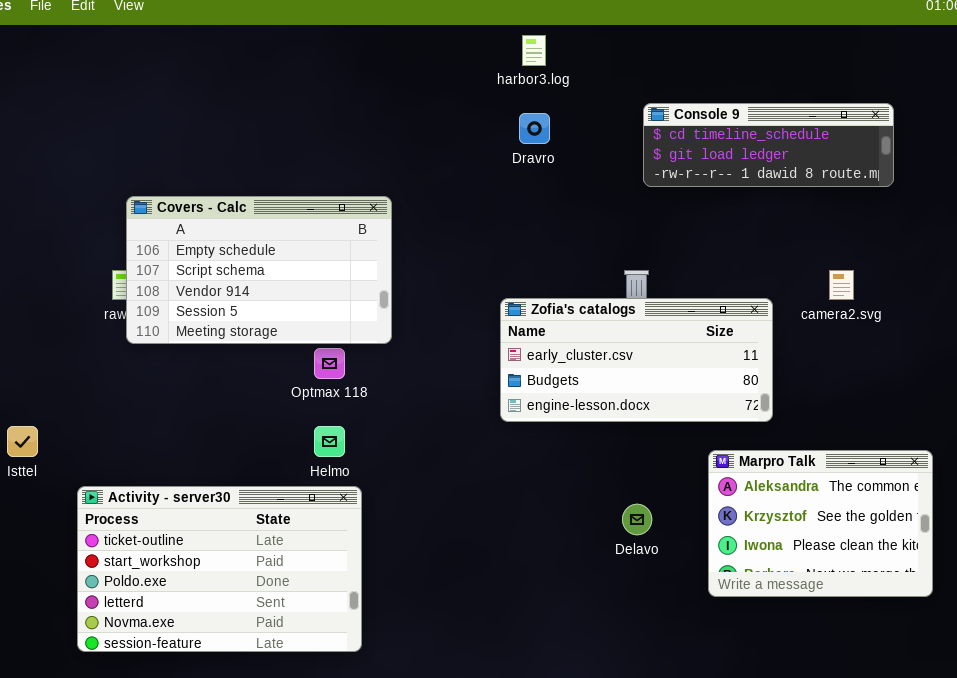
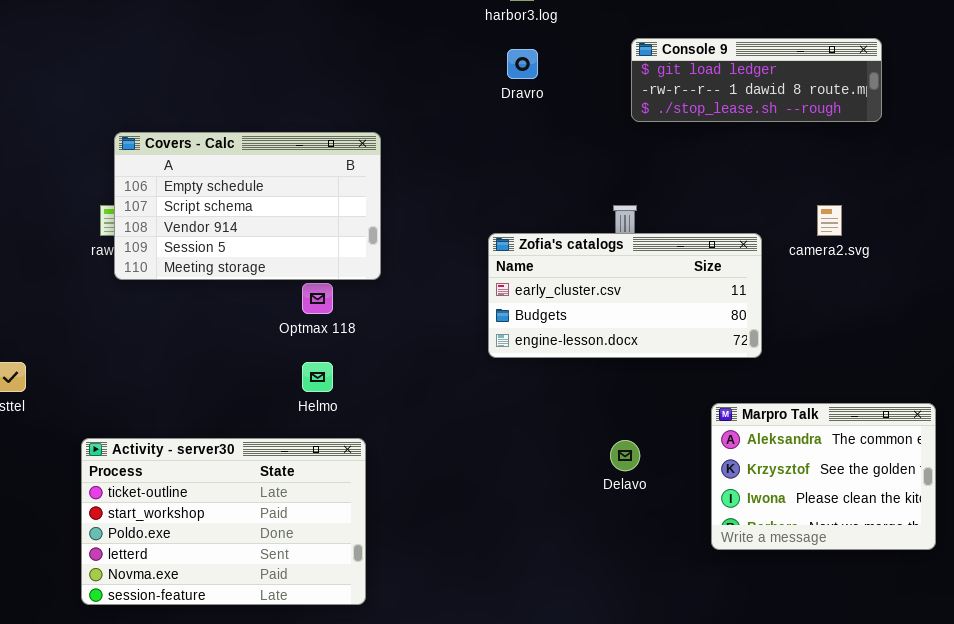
Console 9: [643,103,894,187] -> [631,38,882,122], scrolled down 1 row
Marpro Talk: [708,450,933,597] -> [711,403,936,550], moved
Activity - server30: [77,486,362,652] -> [81,438,366,605], moved

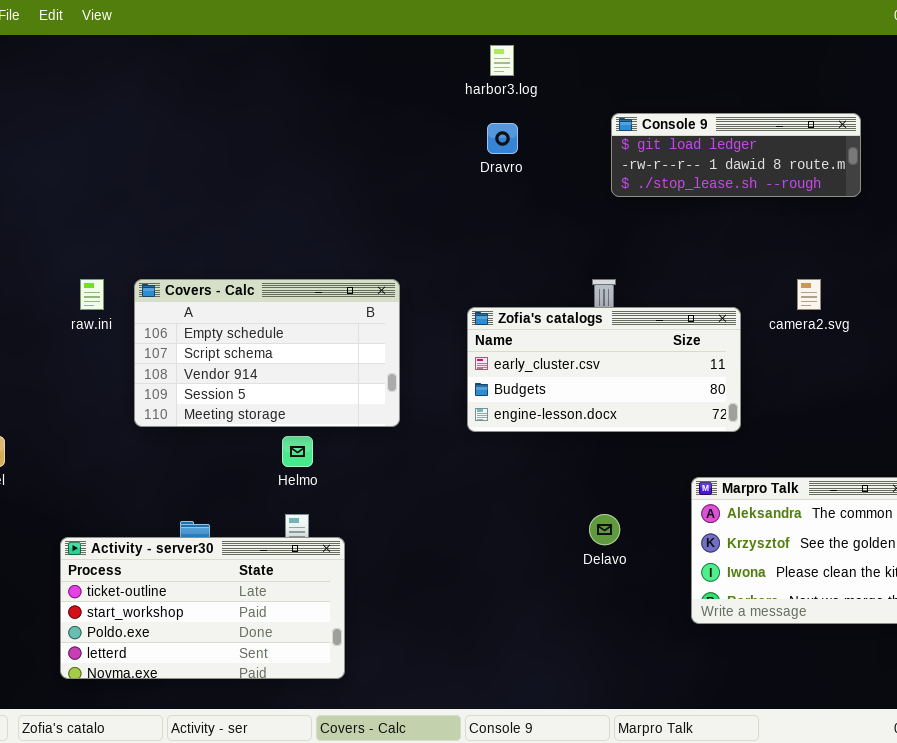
Covers - Calc: [114,132,381,280] -> [134,279,400,427], moved
Activity - server30: [81,438,366,605] -> [60,537,345,679], resized

